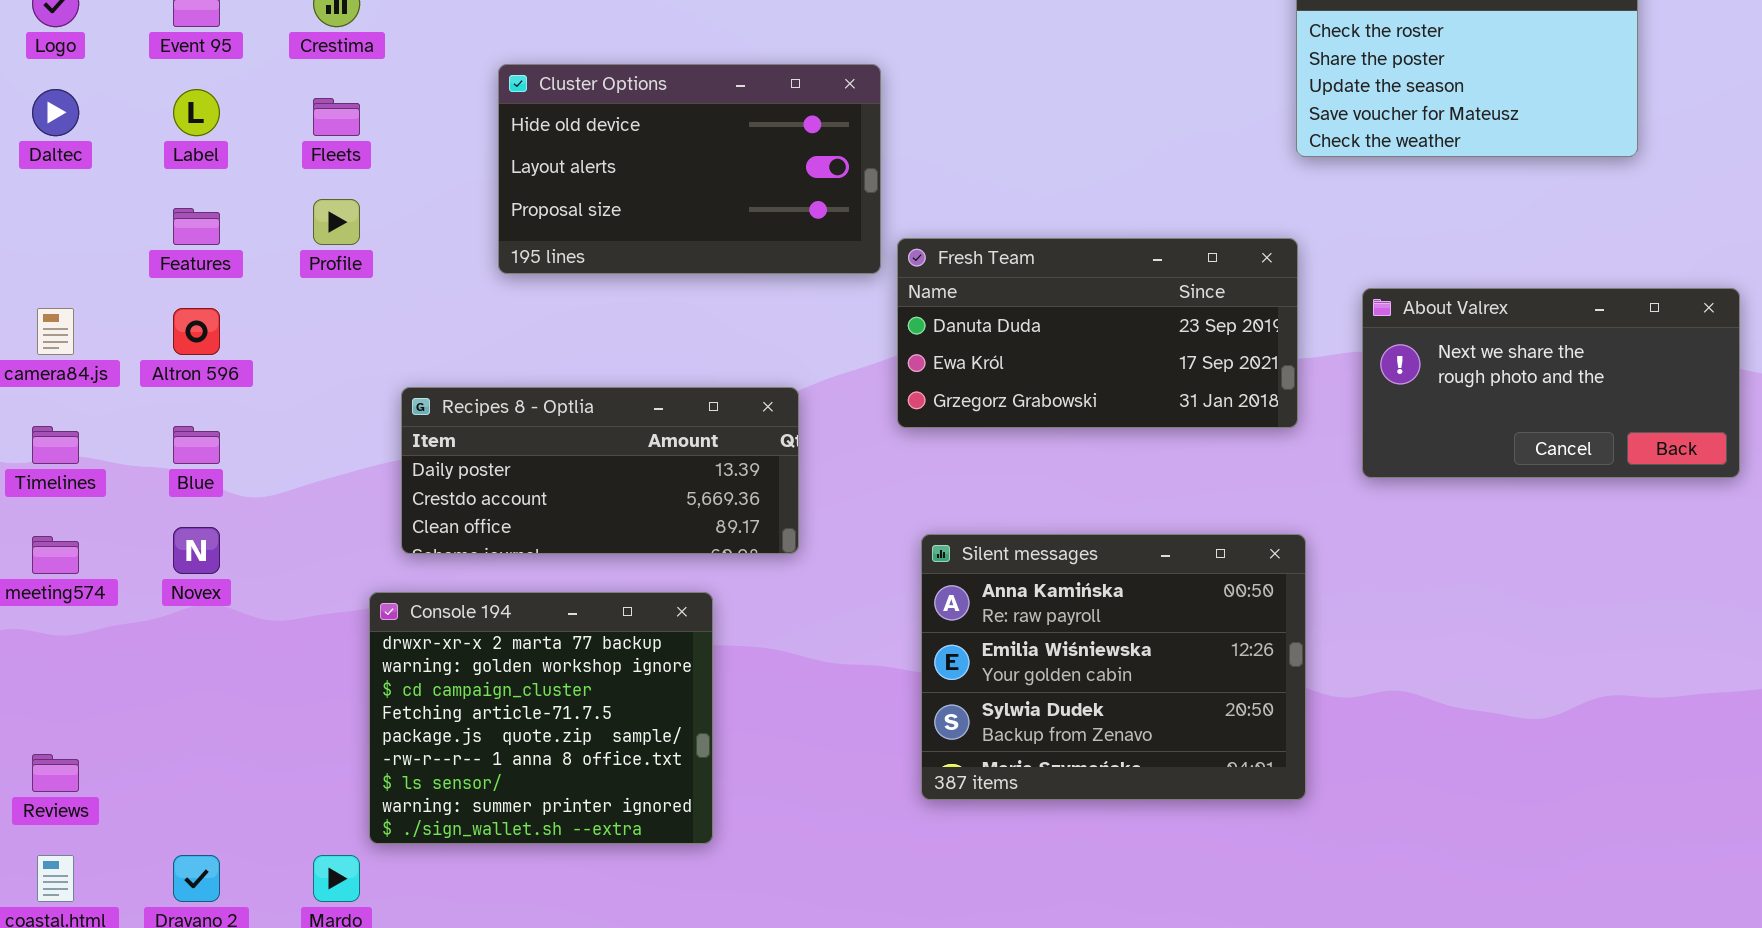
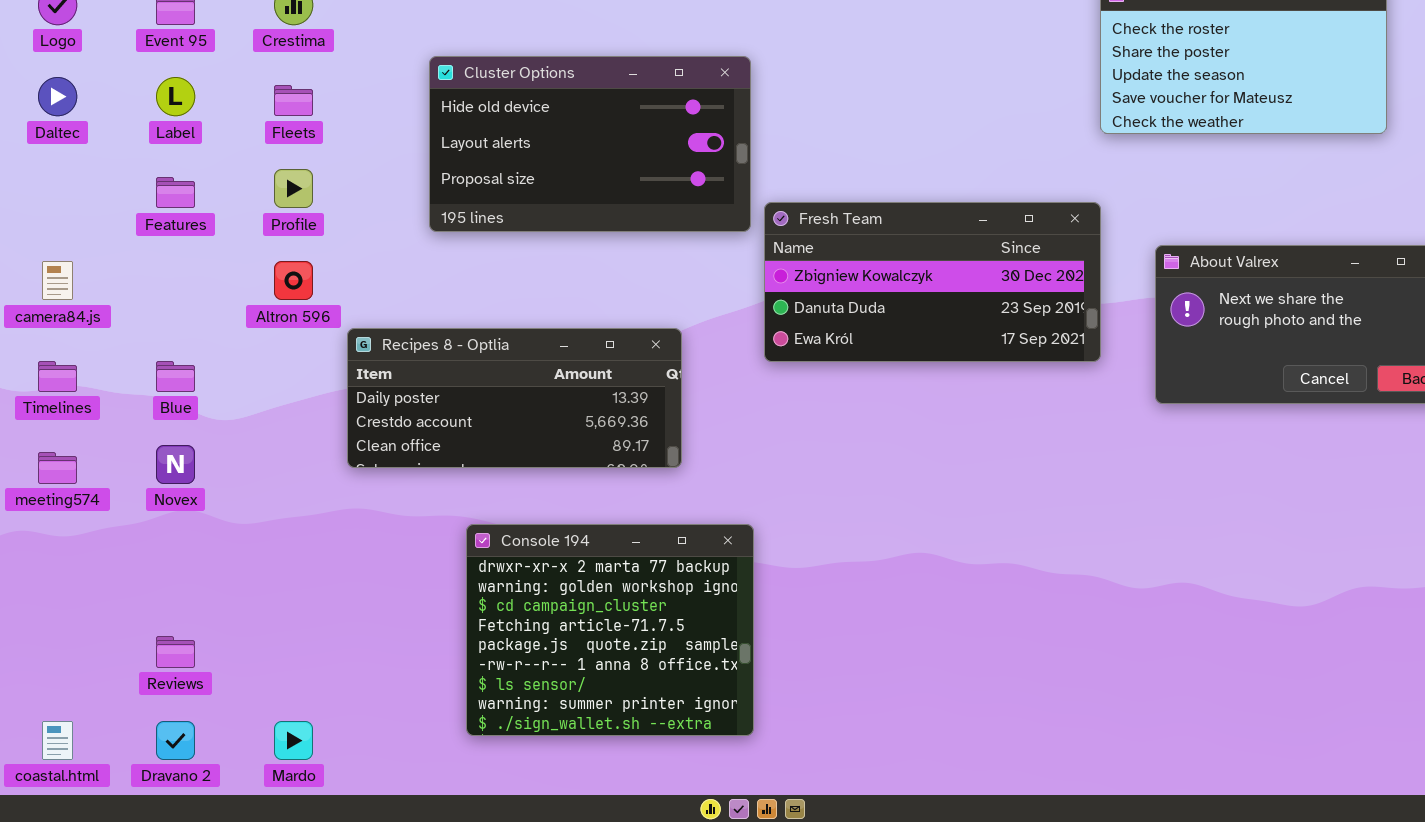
Fresh Team: [897,238,1298,428] -> [764,202,1101,362], scrolled up 1 row
Altron 596: [173,308,220,355] -> [274,261,313,300], moved
Silent messages: [921,534,1306,800] -> none, closed
Console 194: [369,592,713,844] -> [466,524,754,736], moved
Reviews: [32,754,79,792] -> [156,636,195,668], moved

